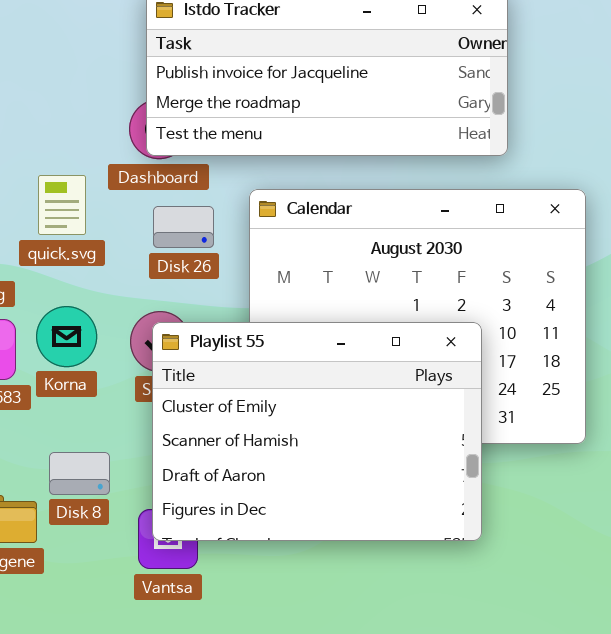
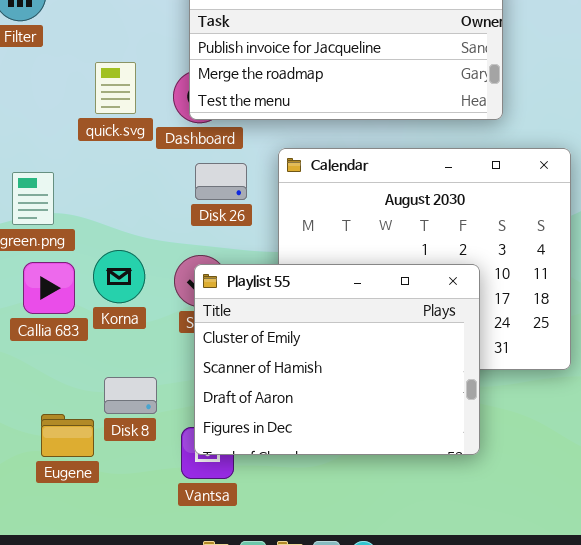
quick.svg: [38,175,86,235] -> [95,62,136,114], moved

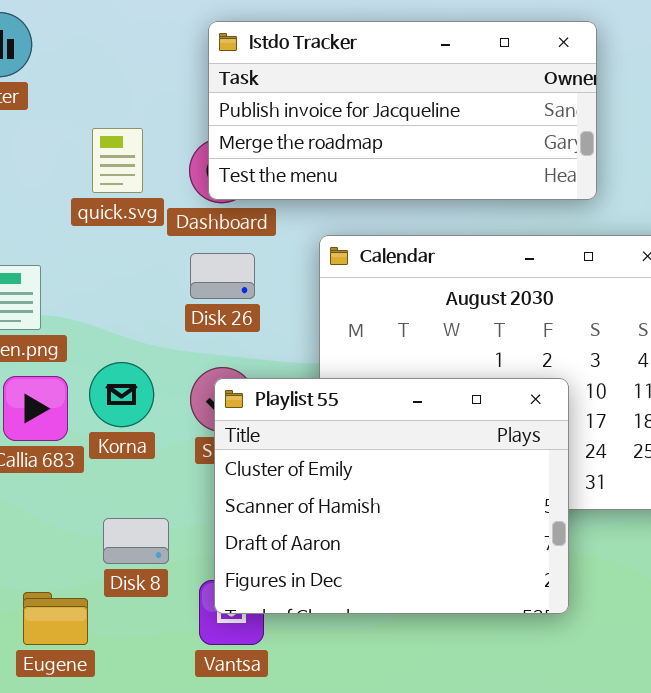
Disk 26: [195,163,247,200] -> [190,253,255,299], moved
Eugene: [41,414,94,457] -> [23,592,88,645], moved

